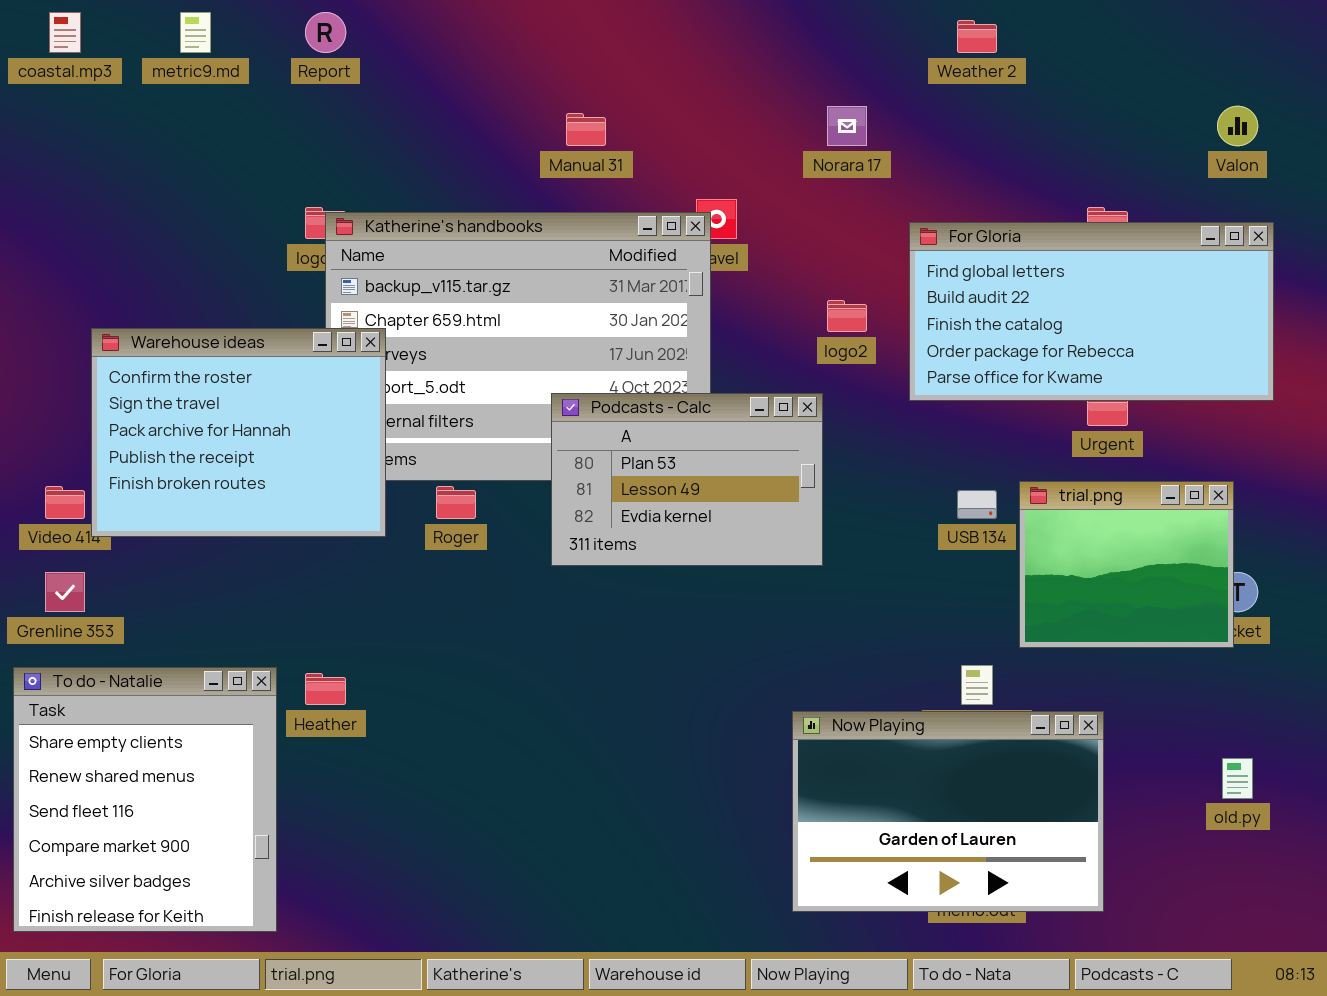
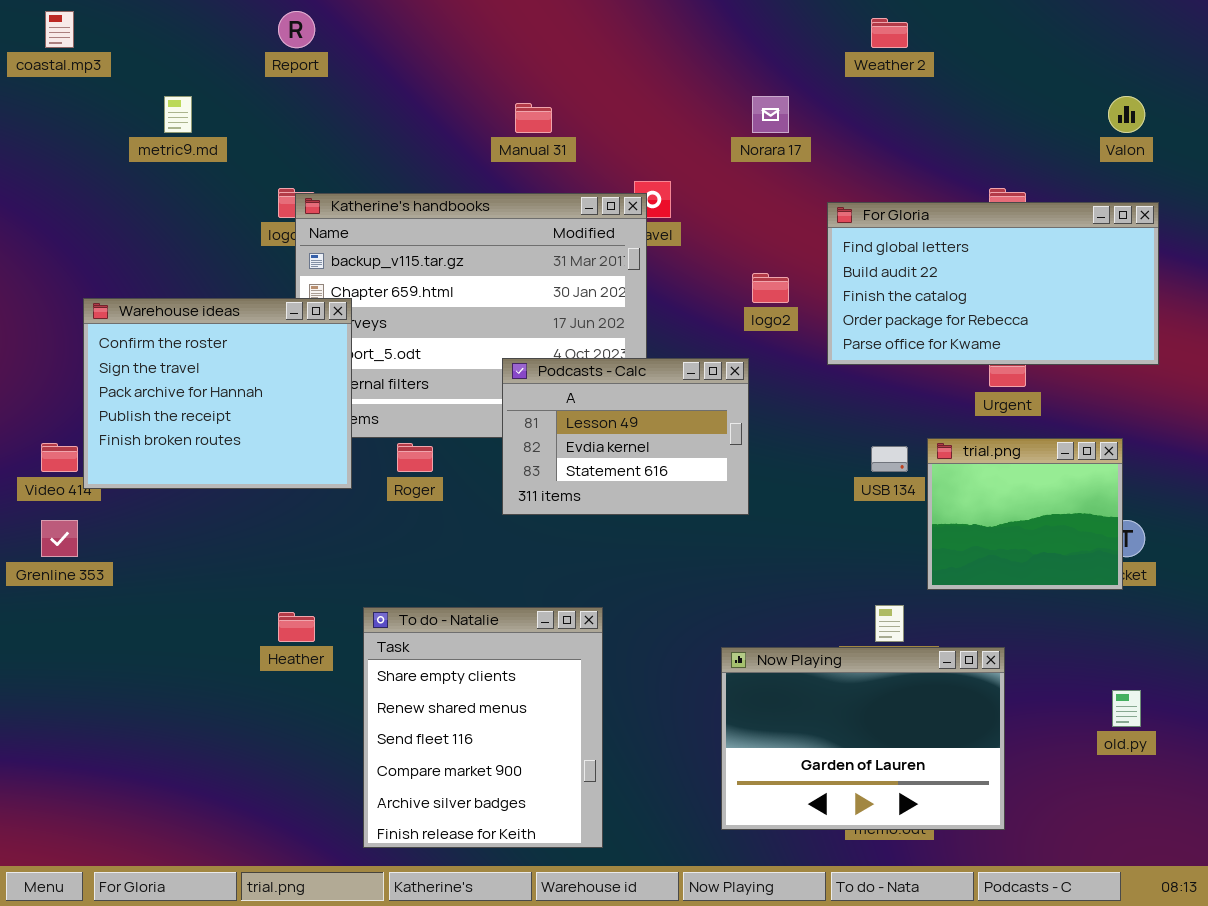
metric9.md: [180,12,211,53] -> [164,96,192,133], moved
Podcasts - Calc: [551,393,823,566] -> [502,358,749,515], scrolled down 1 row
To do - Natalie: [13,667,277,932] -> [363,607,603,848], moved

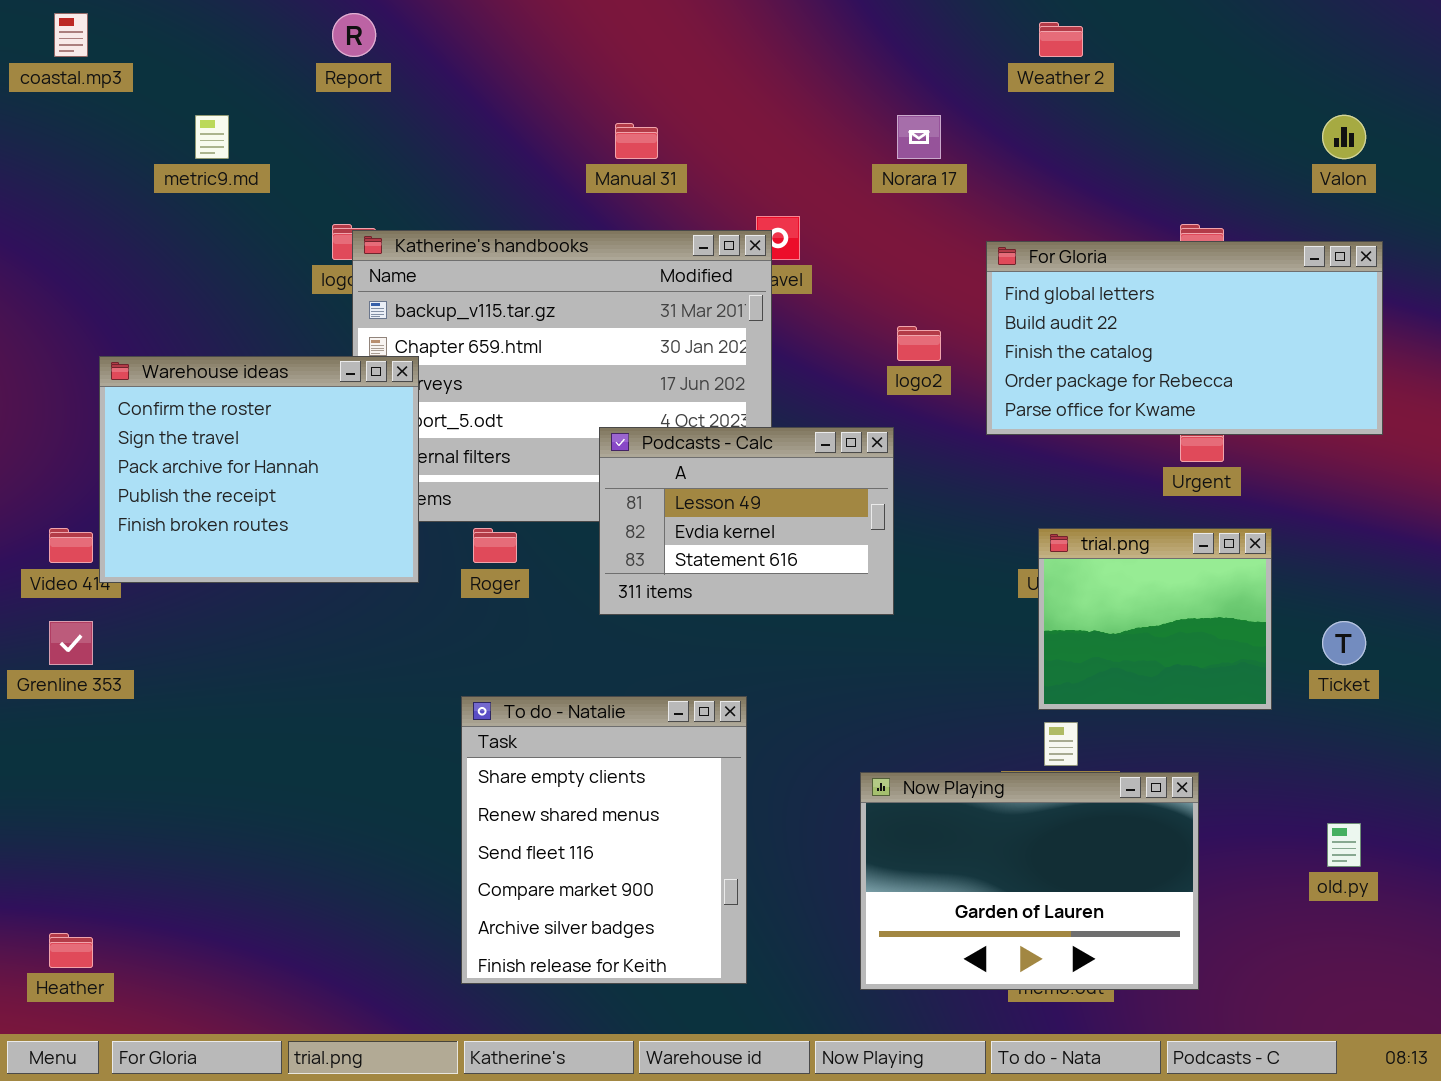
trial.png: [927,438,1123,590] -> [1038,528,1272,710], moved
To do - Natalie: [363,607,603,848] -> [461,696,747,984], moved
Heather: [278,612,315,642] -> [49,933,93,968], moved

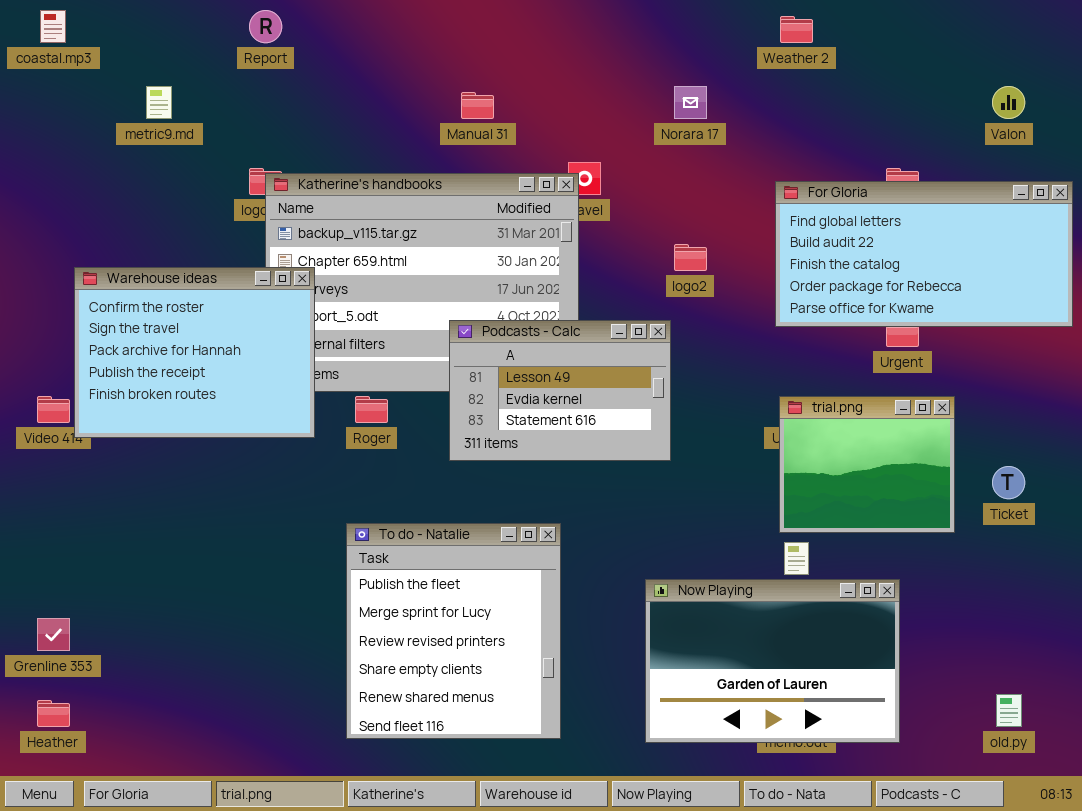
For Gloria: [986,241,1383,435] -> [775,181,1073,327], moved
Grenline 353: [49,621,93,665] -> [37,618,70,651], moved
To do - Natalie: [461,696,747,984] -> [346,523,561,739], scrolled up 3 rows
old.py: [1327,823,1361,867] -> [996,694,1022,727], moved

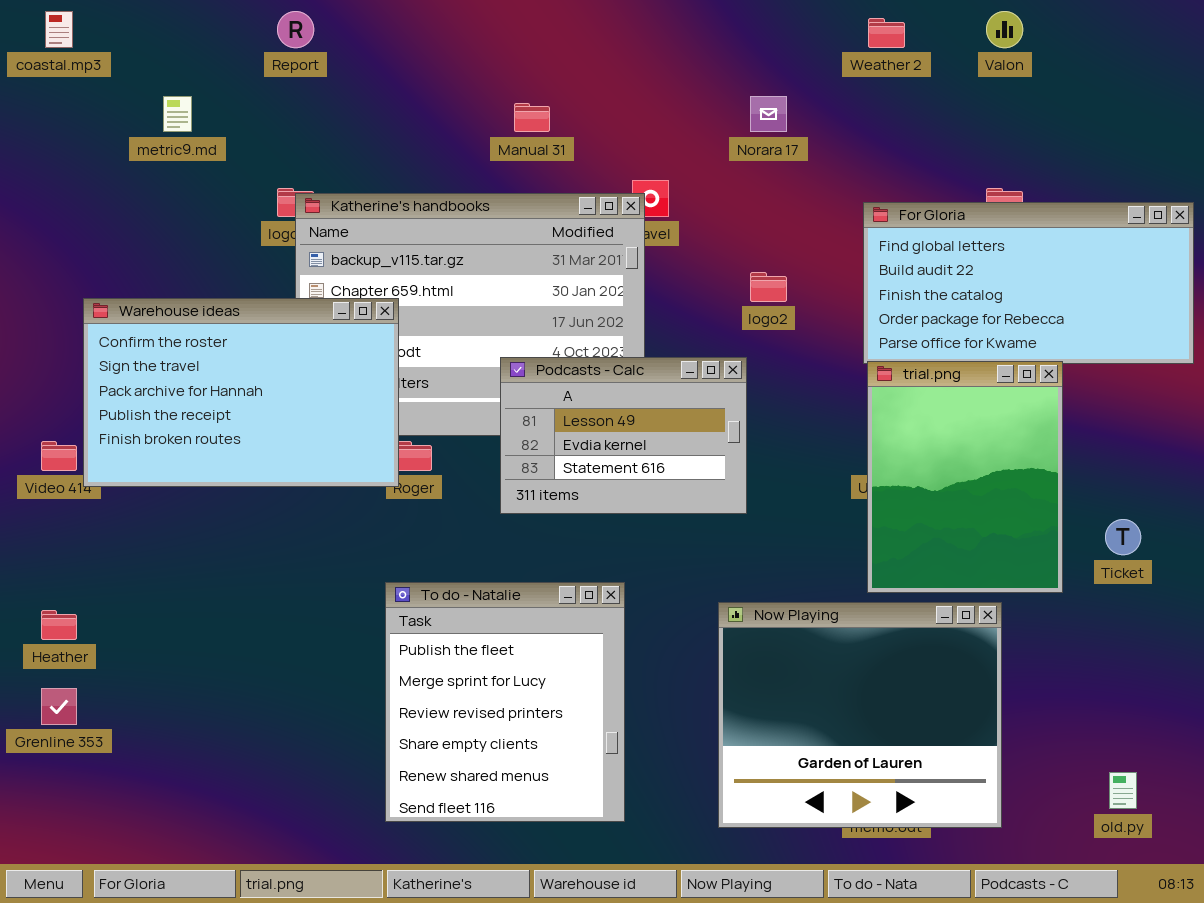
Valon: [992,86,1025,119] -> [986,11,1023,48], moved
Warehouse ideas: [74,267,315,438] -> [83,298,399,487], resized
trial.png: [779,396,955,533] -> [867,361,1063,593], resized
Now Playing: [645,579,900,743] -> [718,602,1002,828], resized
Heather: [37,700,70,727] -> [41,610,77,640], moved

